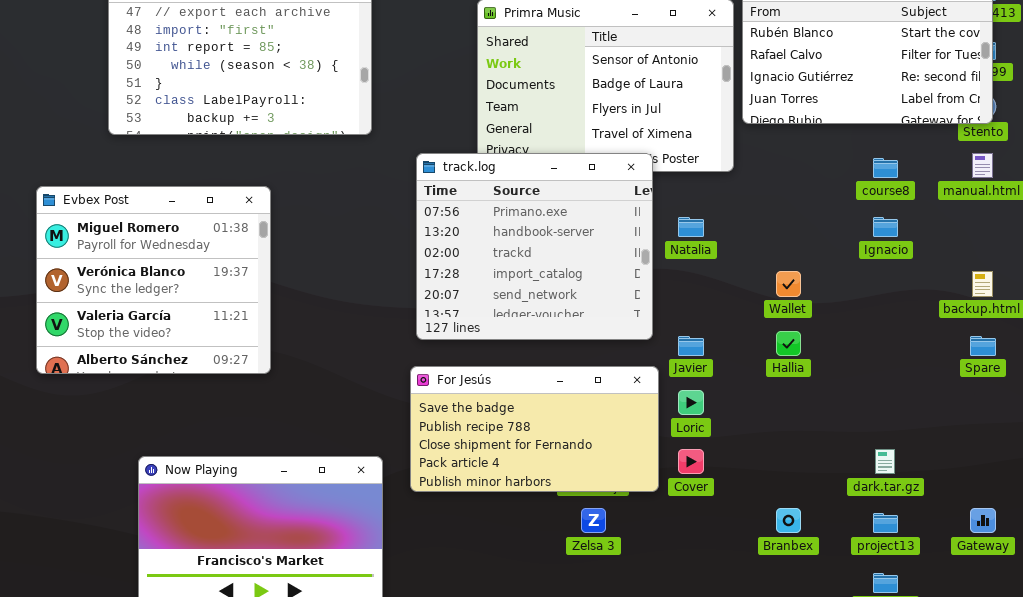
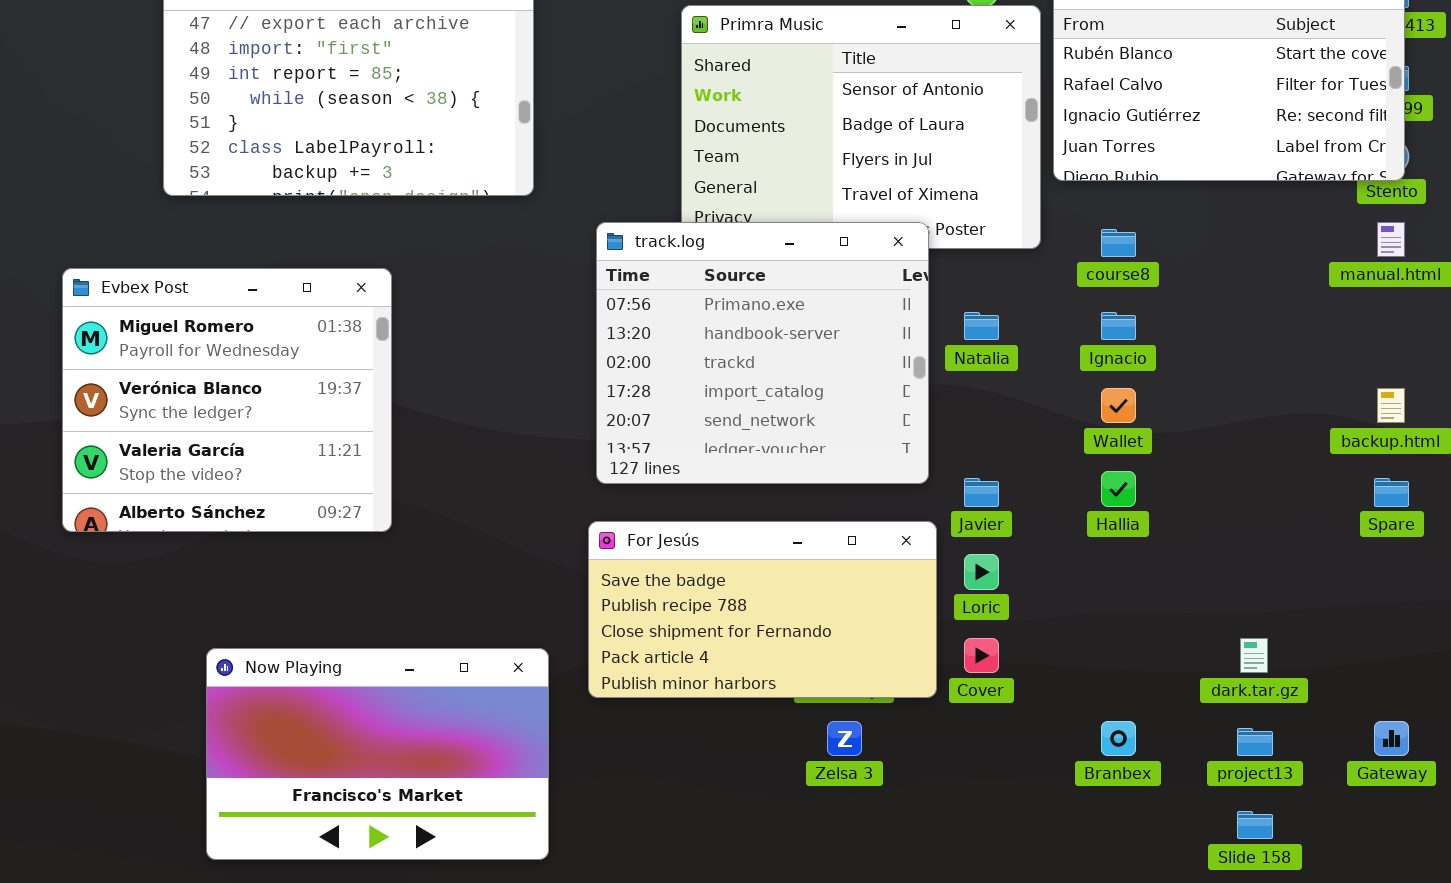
course8: [873,158,898,178] -> [1101,229,1136,257], moved
Ignacio: [873,217,898,237] -> [1101,312,1136,340], moved

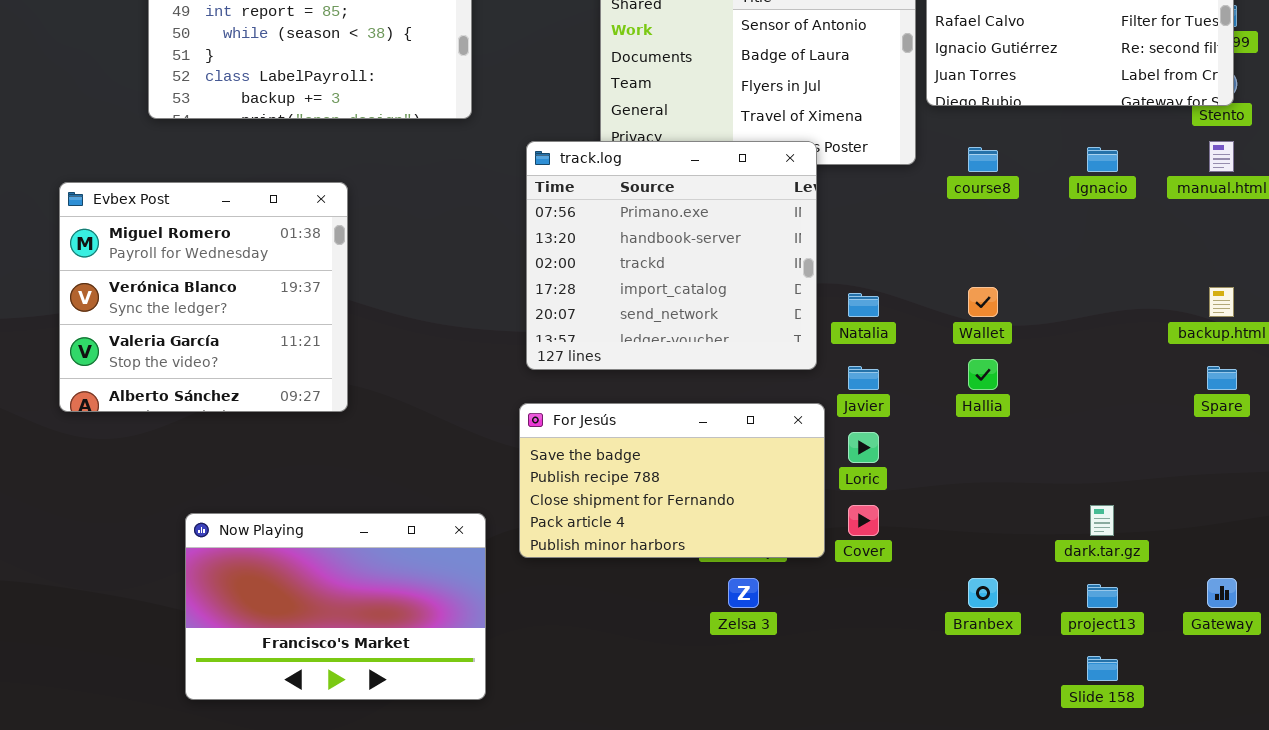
Natalia: [964,312,999,340] -> [848,293,879,317], moved
Ignacio: [1101,312,1136,340] -> [1087,147,1118,172], moved

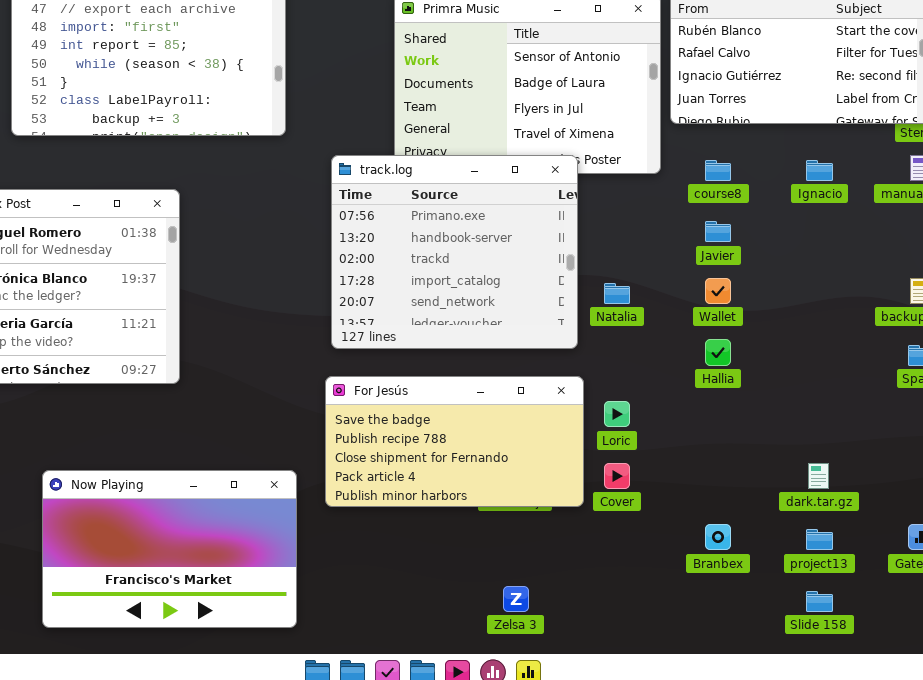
Javier: [848,366,879,390] -> [705,221,731,242], moved
Zelsa 3: [728,578,759,608] -> [503,586,529,612], moved

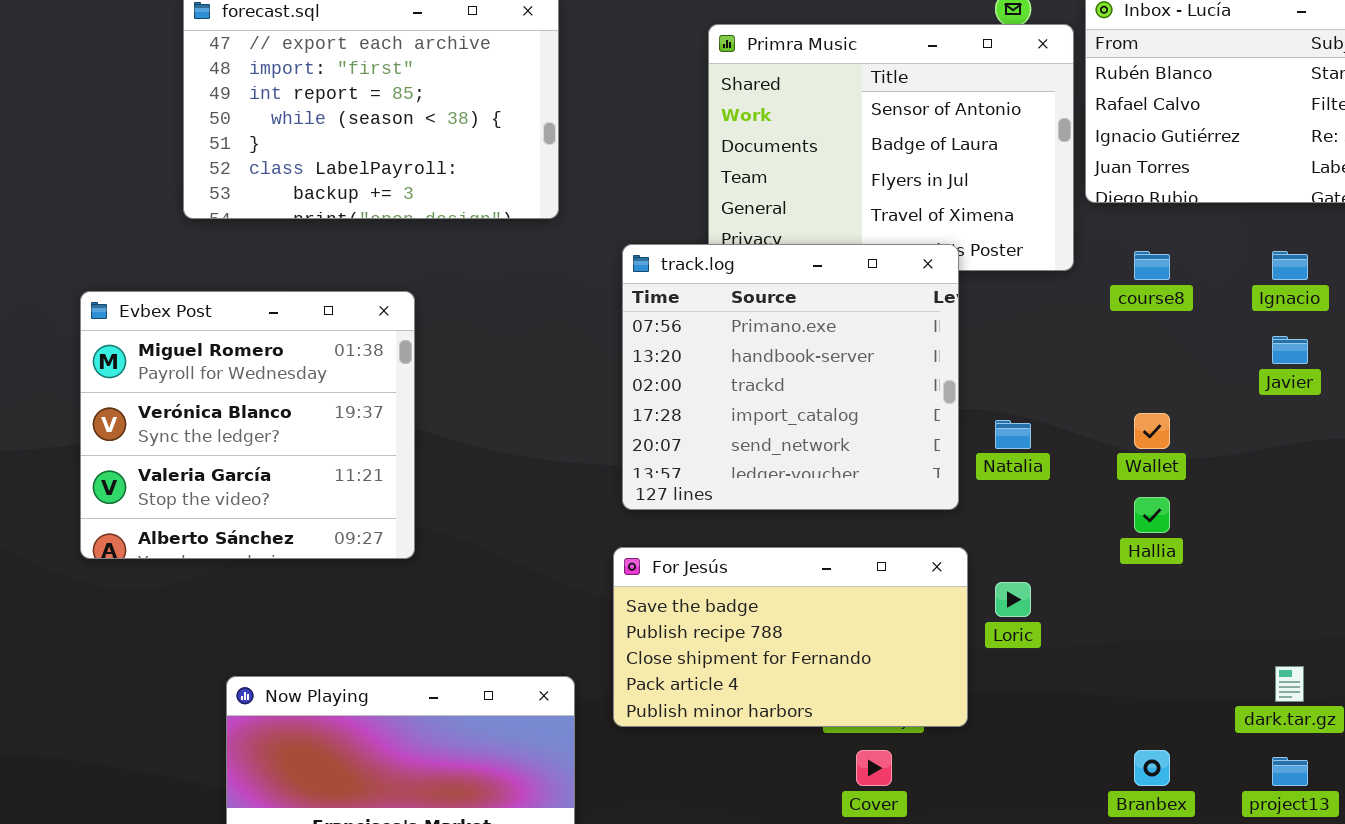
Javier: [705,221,731,242] -> [1272,336,1308,364], moved
Cover: [604,463,630,489] -> [856,750,892,786], moved

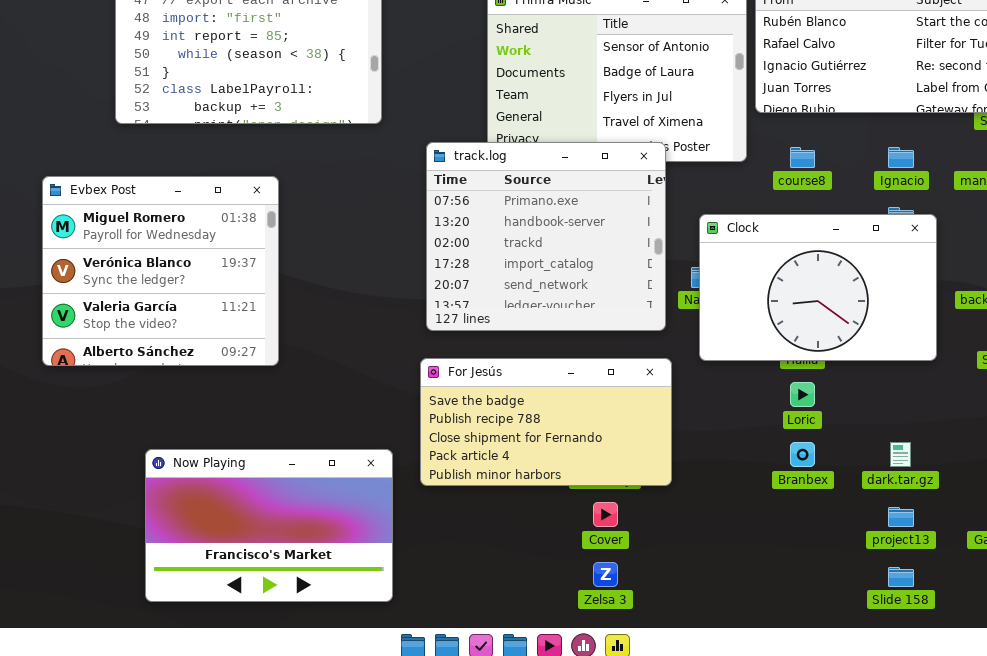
Clock: none -> [699,214,937,361], opened
Loric: [995,582,1031,617] -> [790,382,815,407], moved
Branbex: [1134,750,1170,786] -> [790,442,815,467], moved

